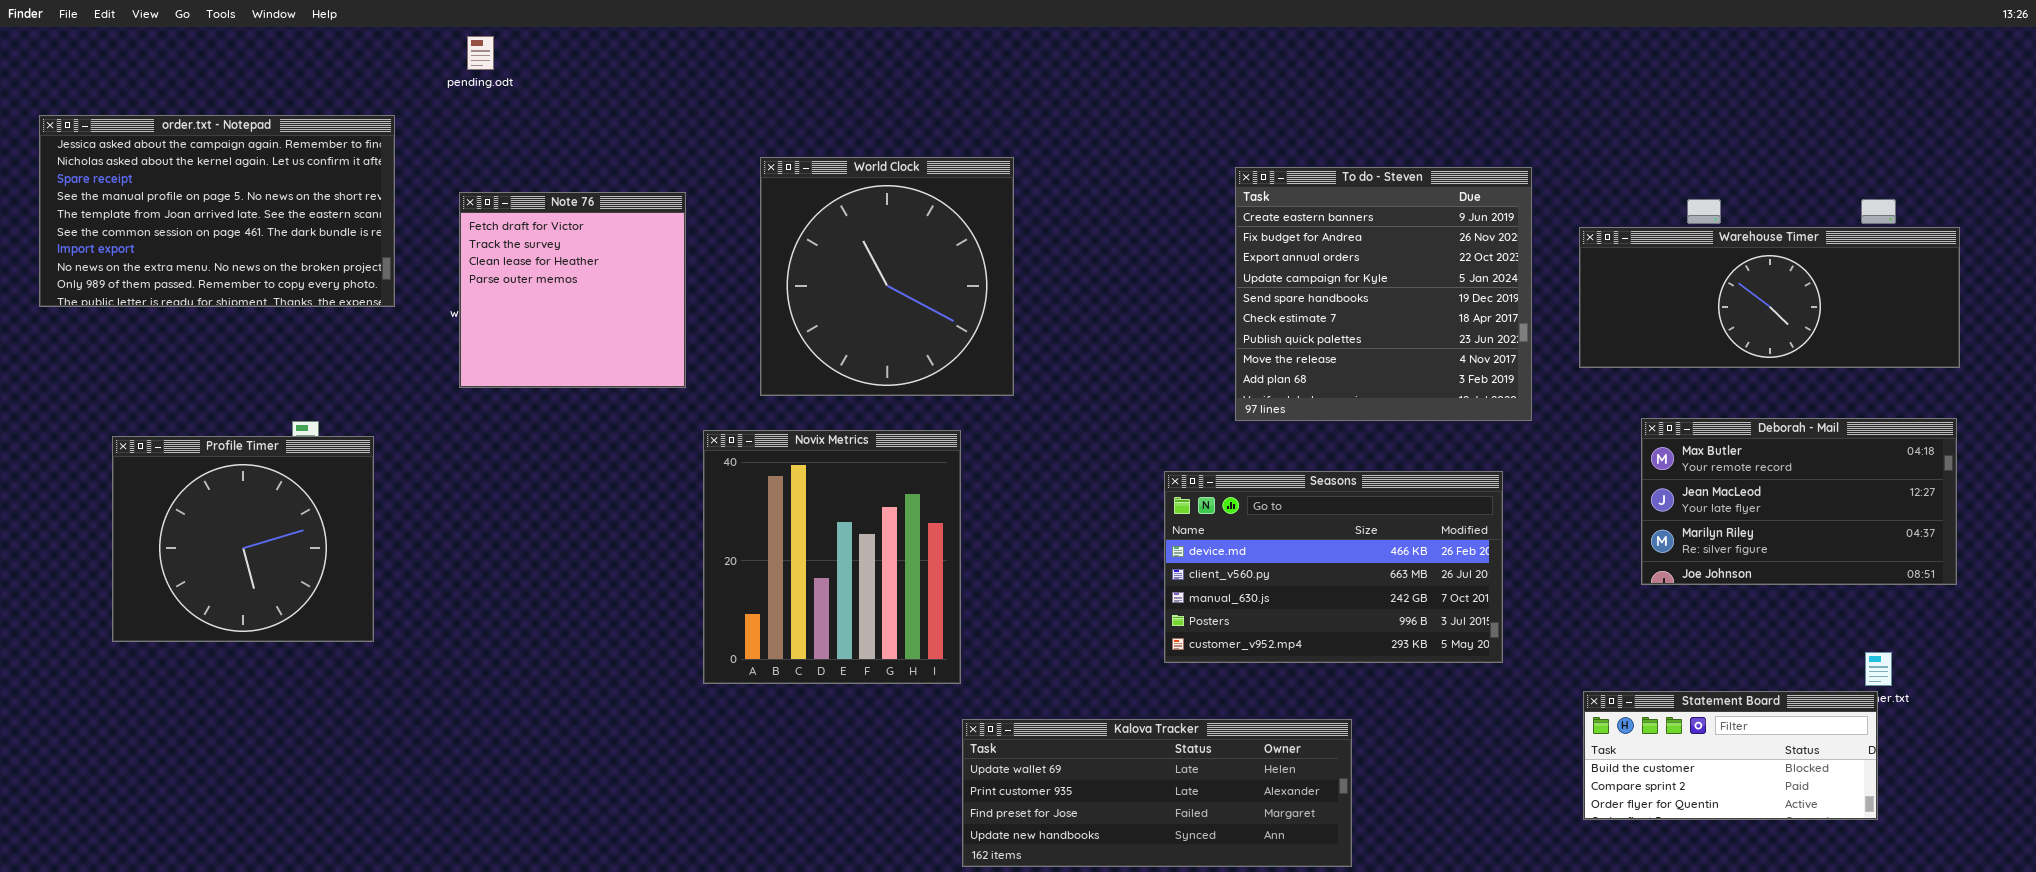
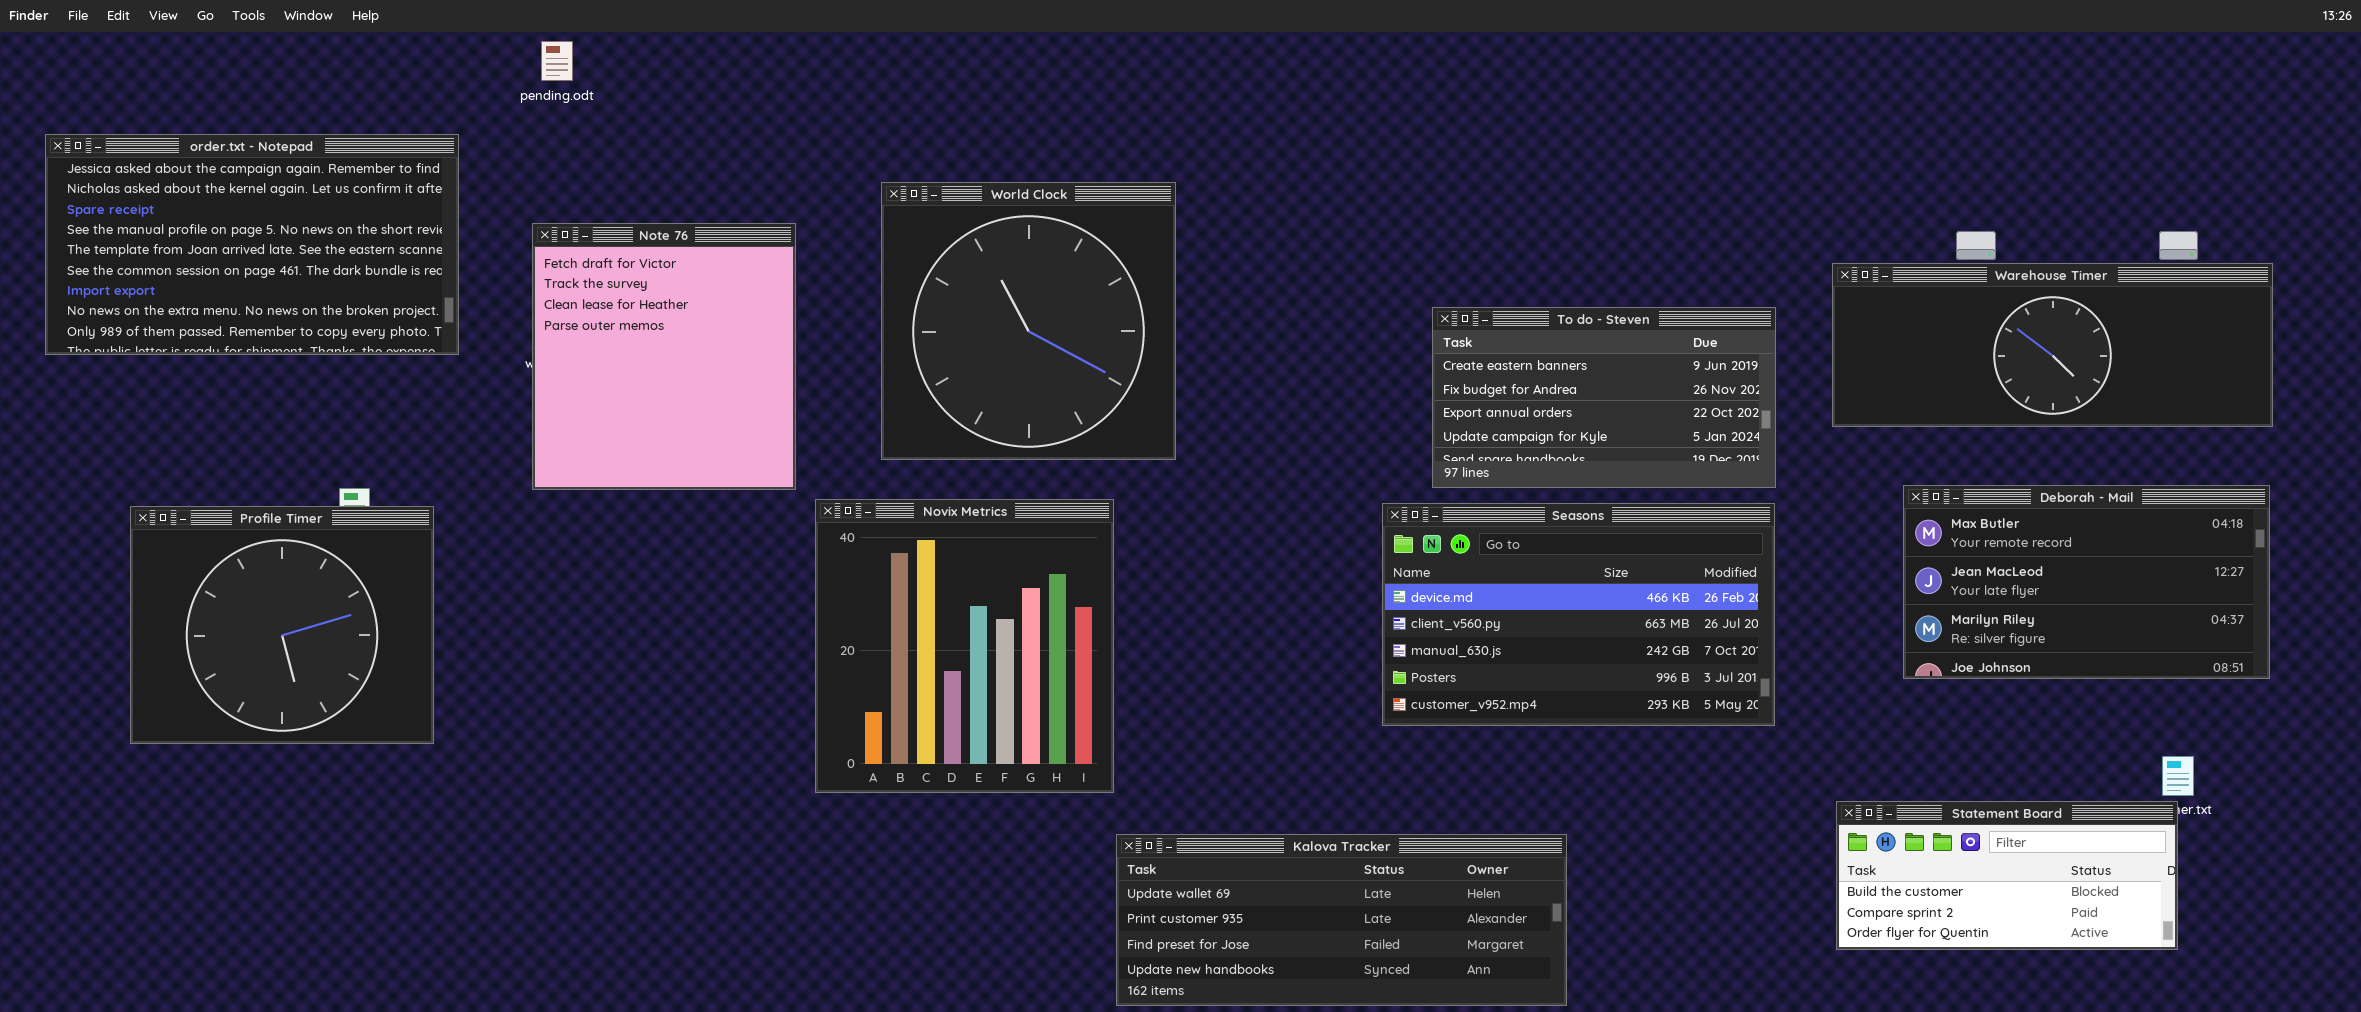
To do - Steven: [1235,167,1532,421] -> [1432,307,1776,488], resized
Note 76: [459,192,686,388] -> [532,223,796,490], resized
Seasons: [1164,471,1503,663] -> [1382,503,1775,726], moved

